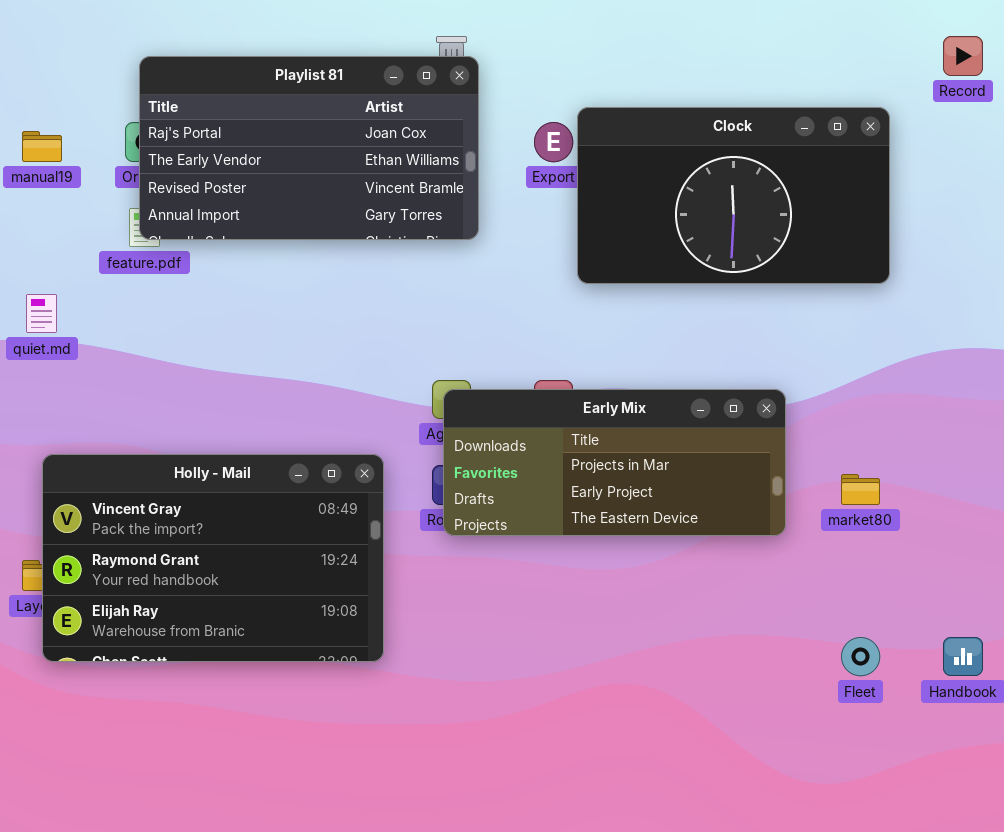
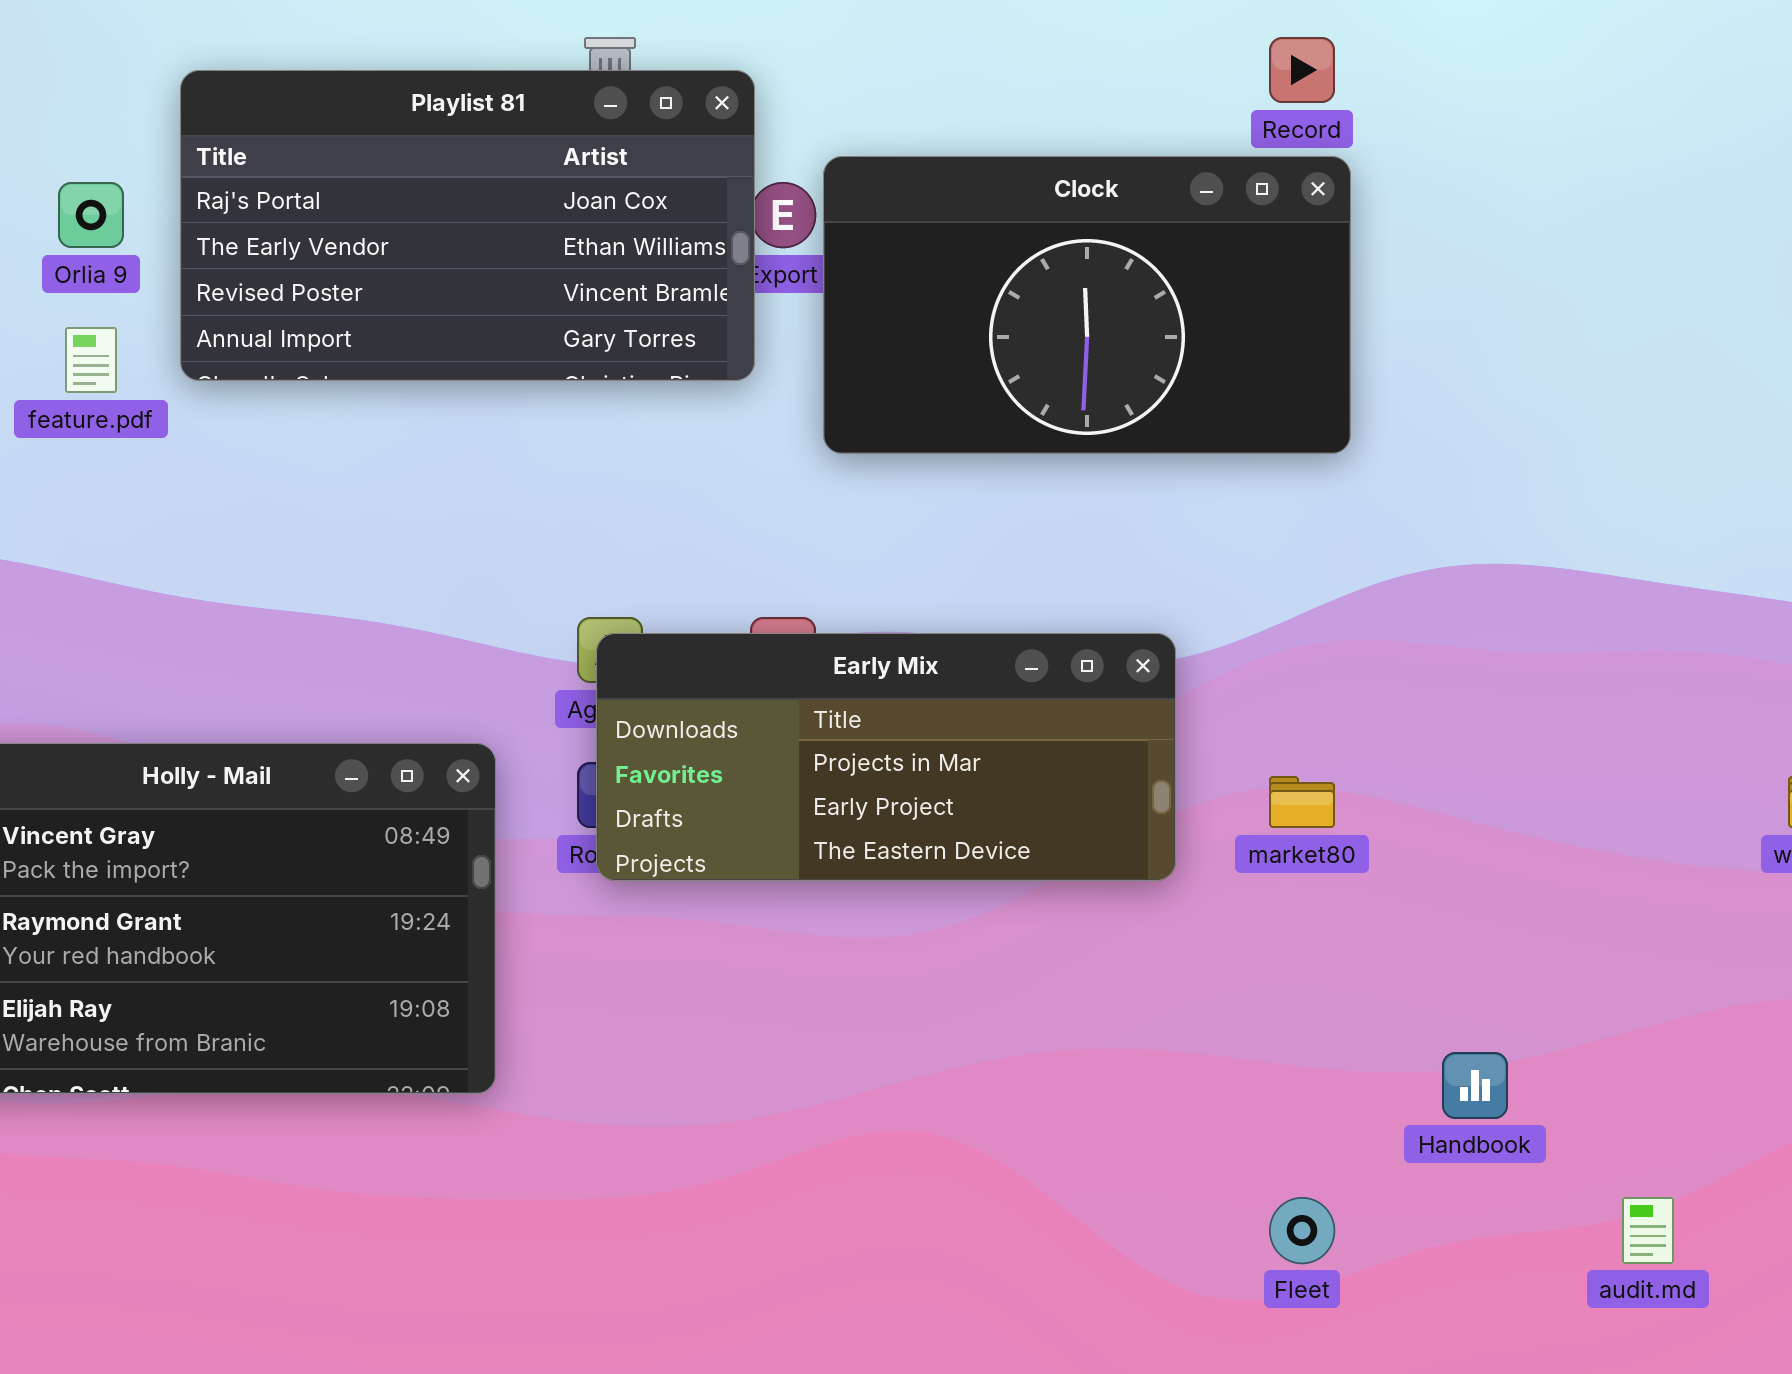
Record: [943,36,983,76] -> [1269,37,1335,103], moved
Playlist 81: [139,56,479,240] -> [180,70,755,381], moved
Fleet: [841,637,880,676] -> [1269,1197,1335,1264], moved

